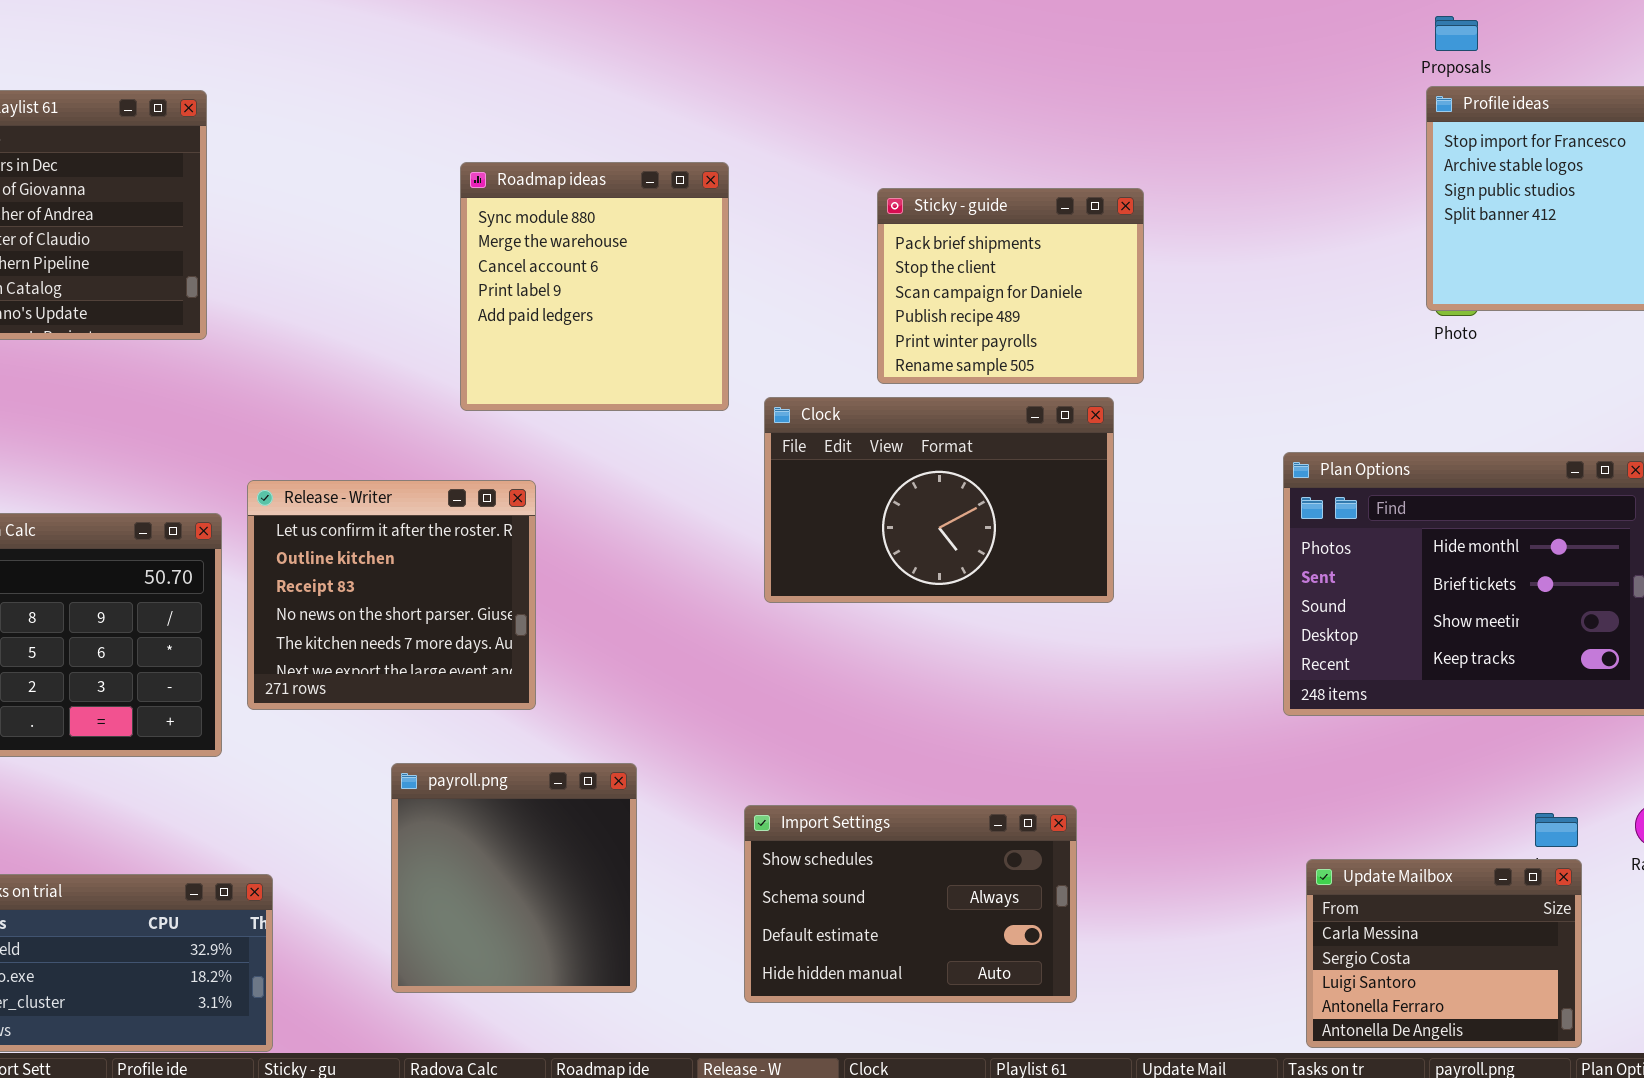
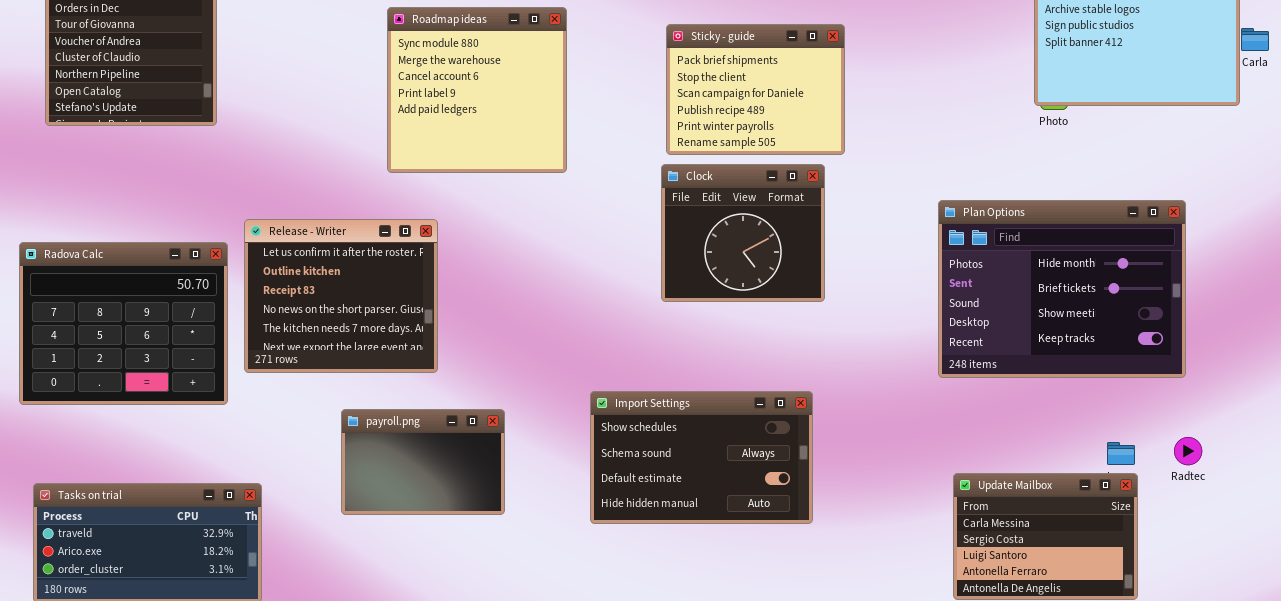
Clock: [764,397,1114,603] -> [661,164,825,302], resized
payroll.png: [391,763,637,993] -> [341,409,505,515], resized
Import Settings: [744,805,1077,1003] -> [590,391,813,524], moved

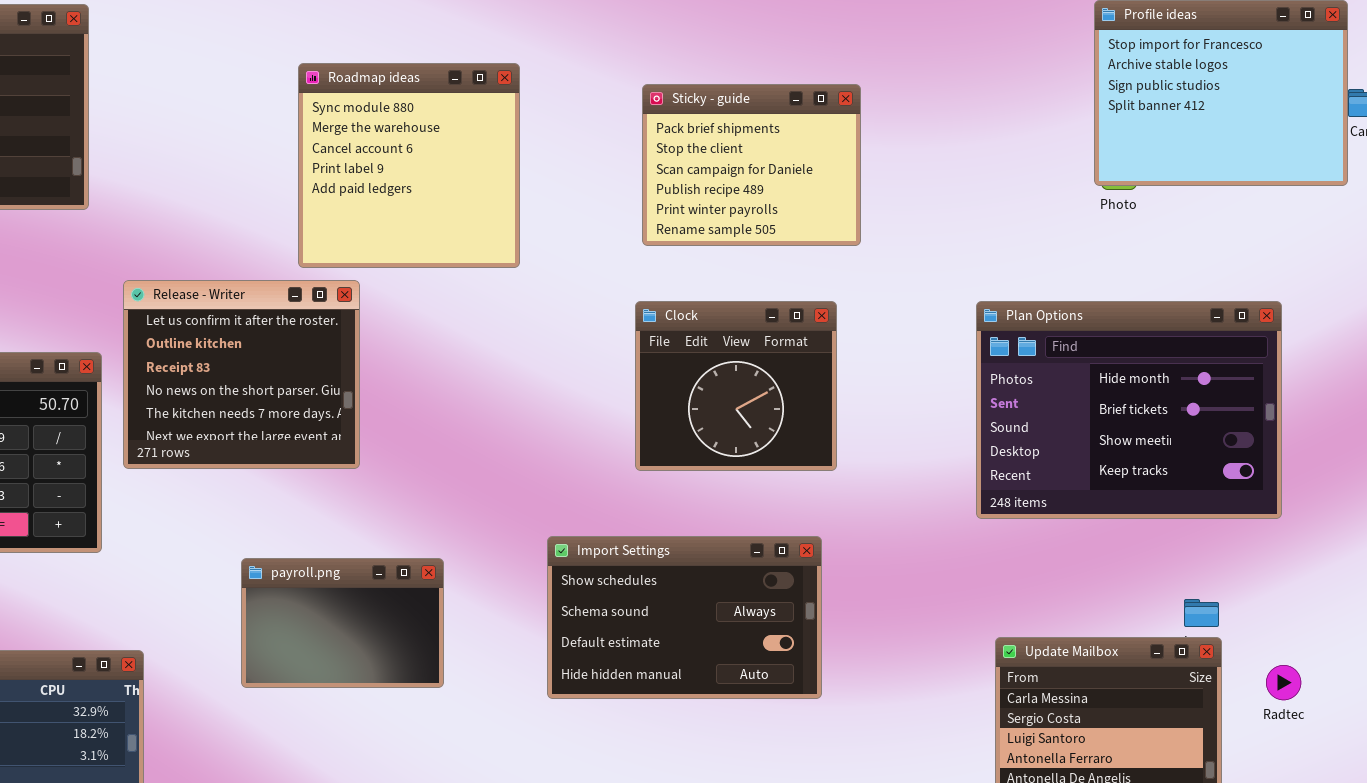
Clock: [661,164,825,302] -> [635,301,837,471], moved
Release - Writer: [244,219,438,373] -> [123,280,360,469], moved
Radtec: [1174,437,1202,465] -> [1266,665,1301,700], moved

